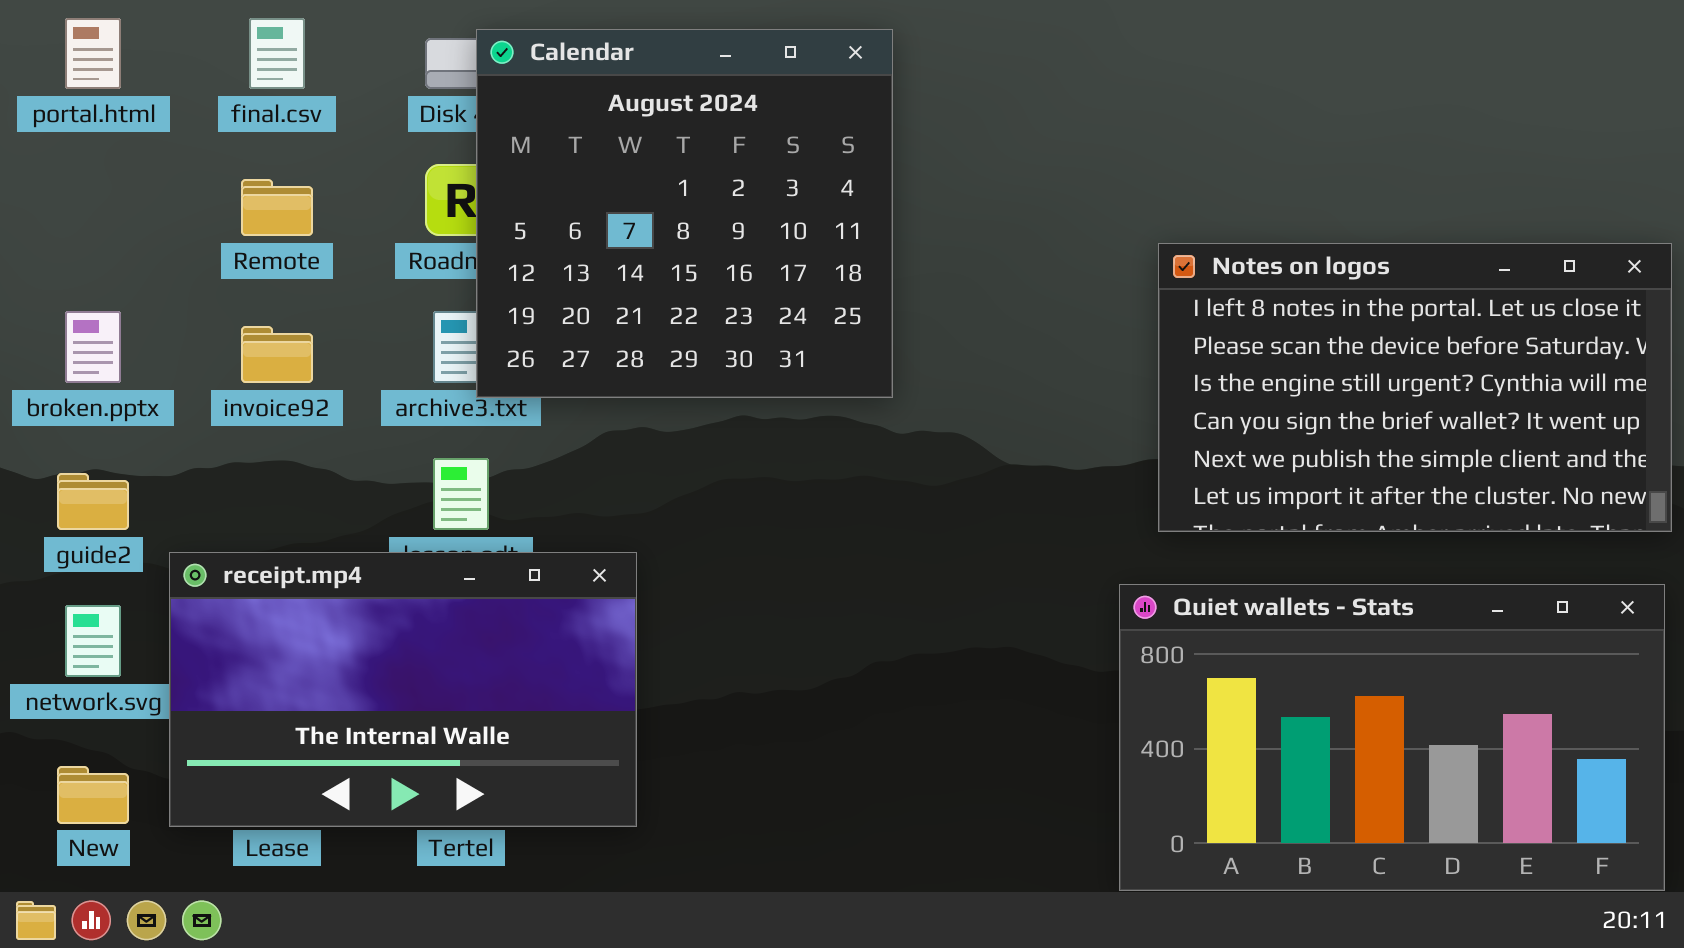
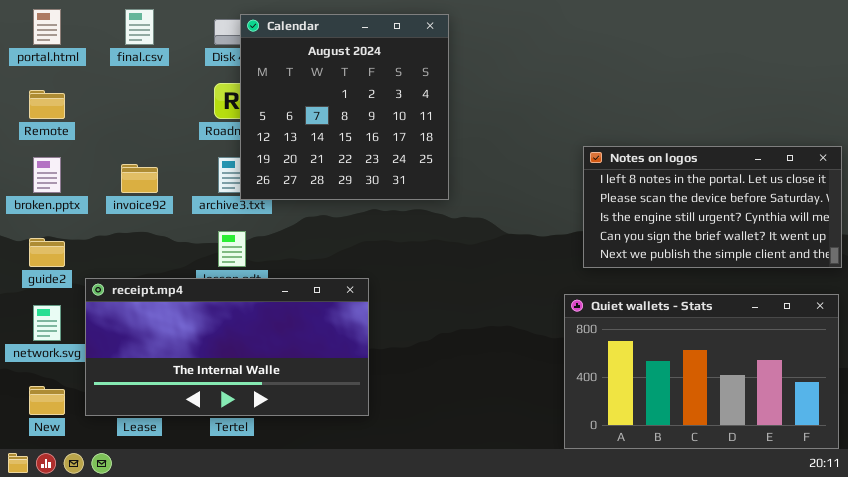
Remote: [241,179,313,236] -> [29,90,65,119], moved
Notes on logos: [1158,243,1672,532] -> [583,146,842,268], resized
receipt.mp4: [169,552,637,827] -> [85,278,369,416], resized

